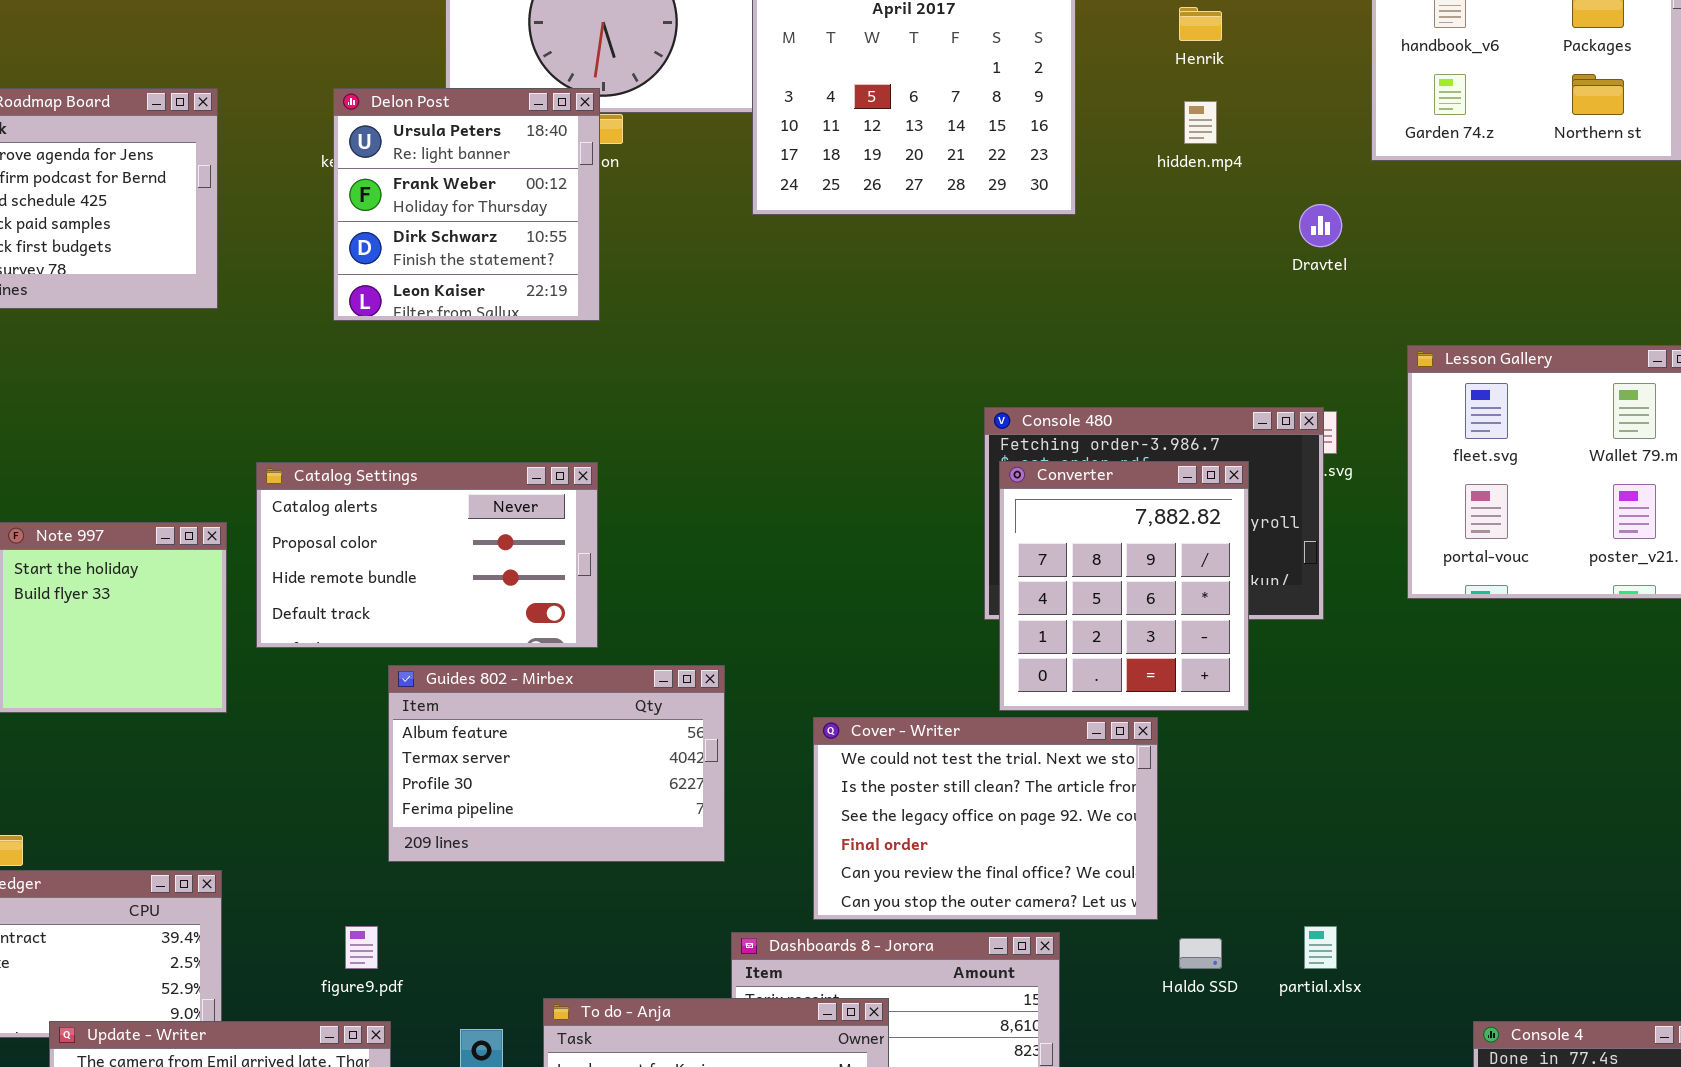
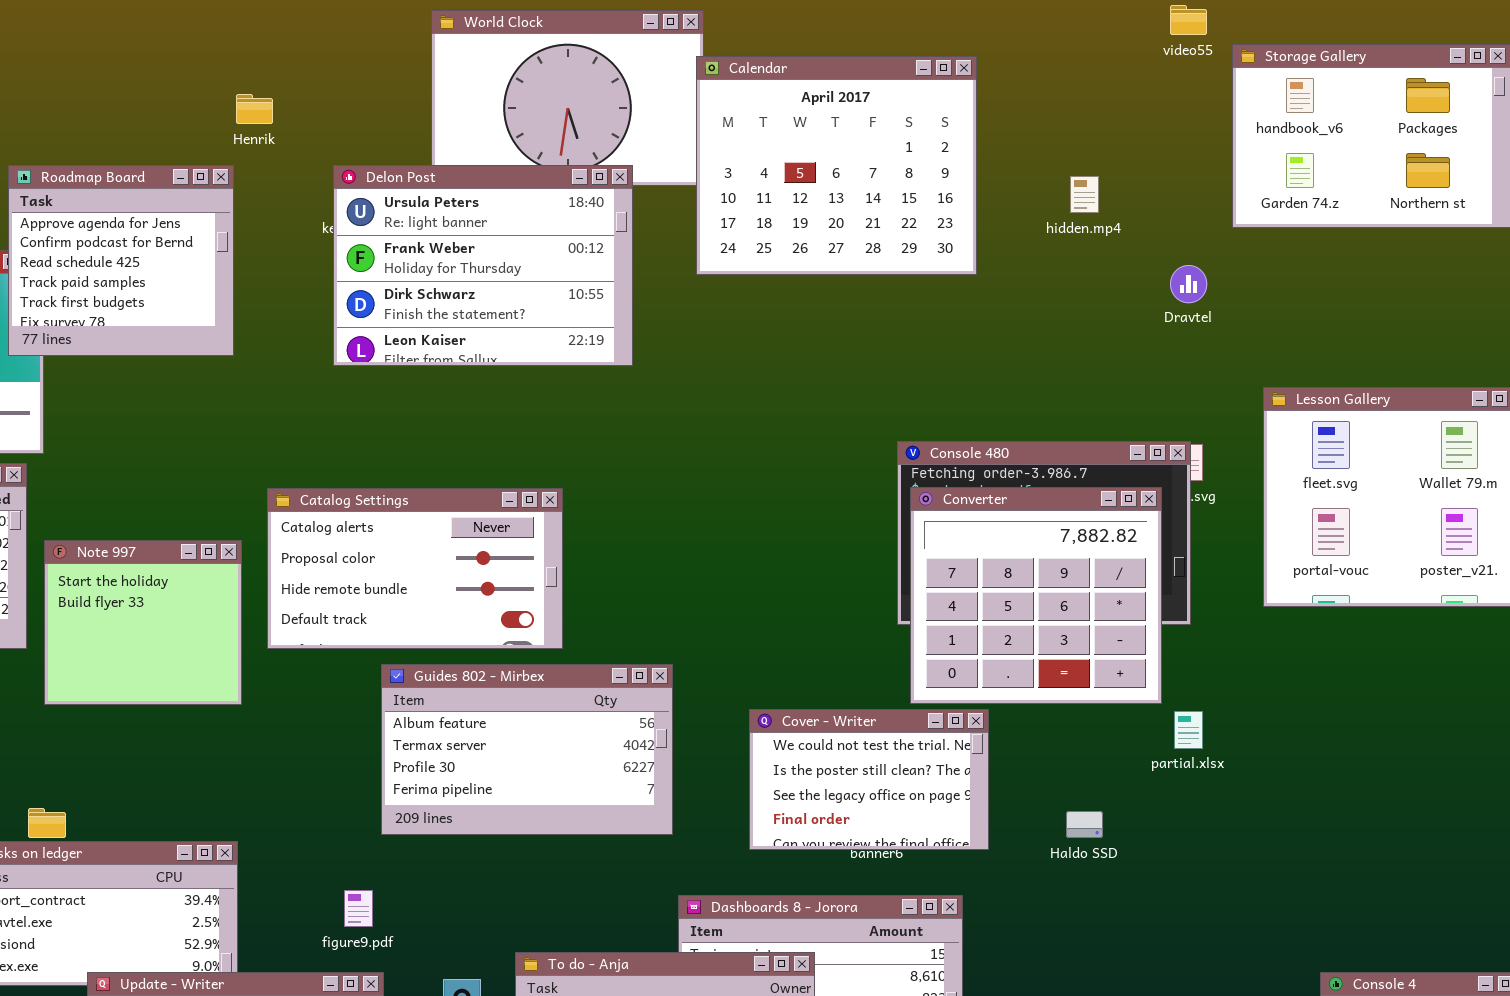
Henrik: [1179,7,1222,41] -> [236,94,273,124], moved
Delon Post: [333,88,600,321] -> [333,165,633,366], resized
Converter: [999,461,1249,711] -> [910,487,1162,704], resized
Cover - Writer: [813,717,1158,920] -> [749,709,989,850], resized
partial.xlsx: [1304,926,1337,969] -> [1174,711,1203,749], moved
Haldo SSD: [1179,938,1222,969] -> [1066,811,1103,838], moved

